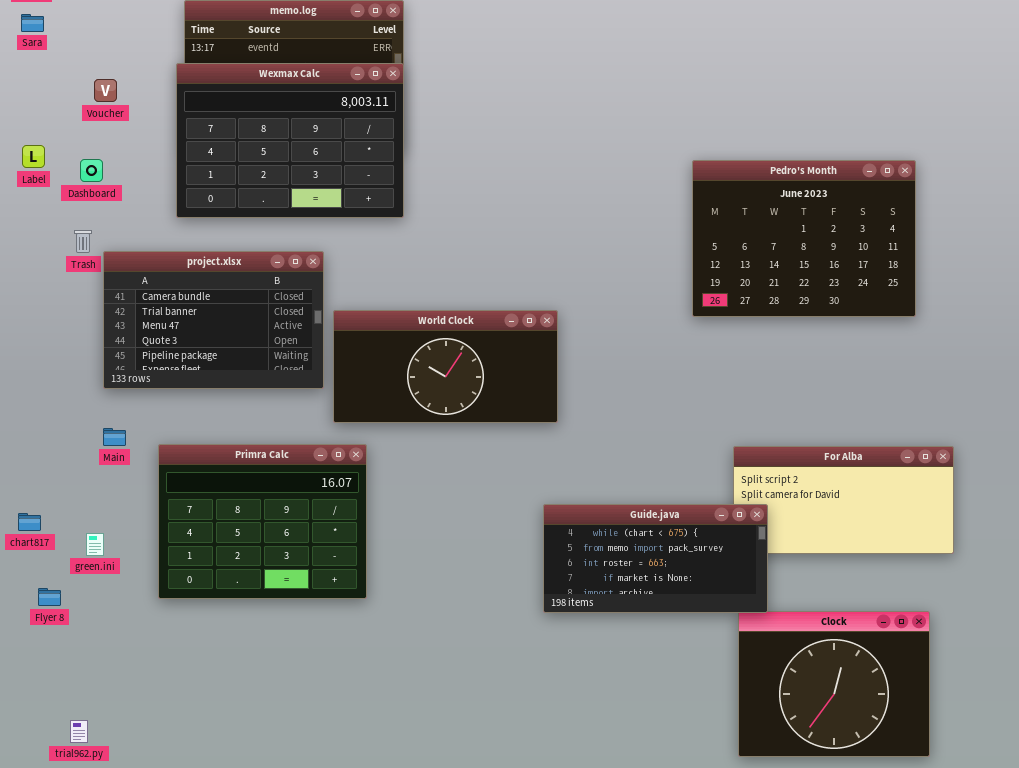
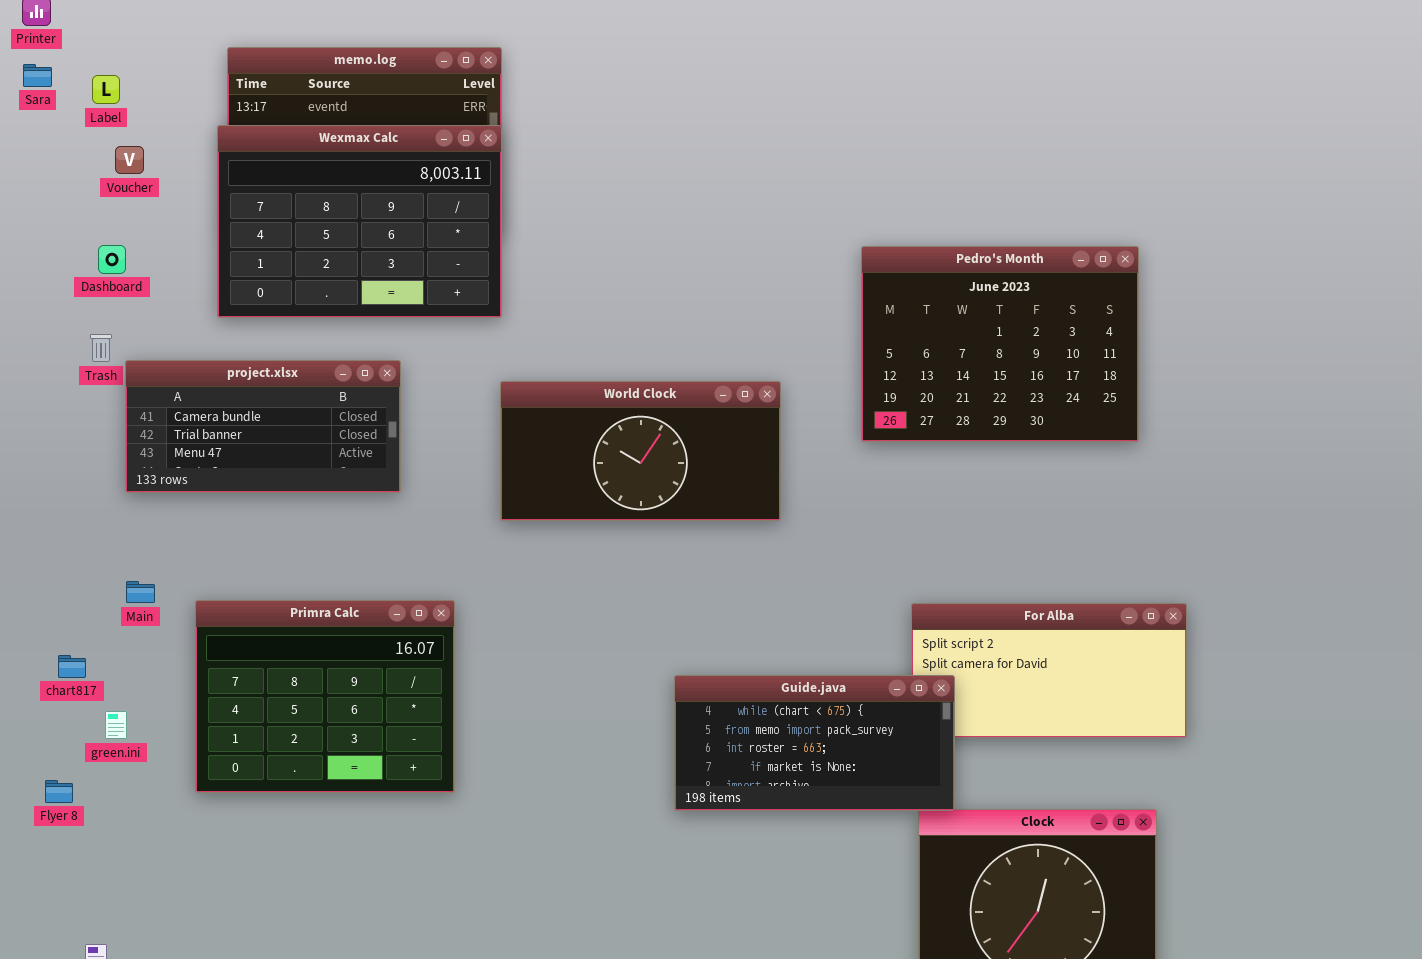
Label: [22,145,45,168] -> [92,75,120,104], moved
project.xlsx: [103,251,324,389] -> [125,360,401,493], resized
World Clock: [333,310,558,423] -> [500,381,781,521], moved
chart817: [18,513,41,531] -> [58,655,86,678], moved

